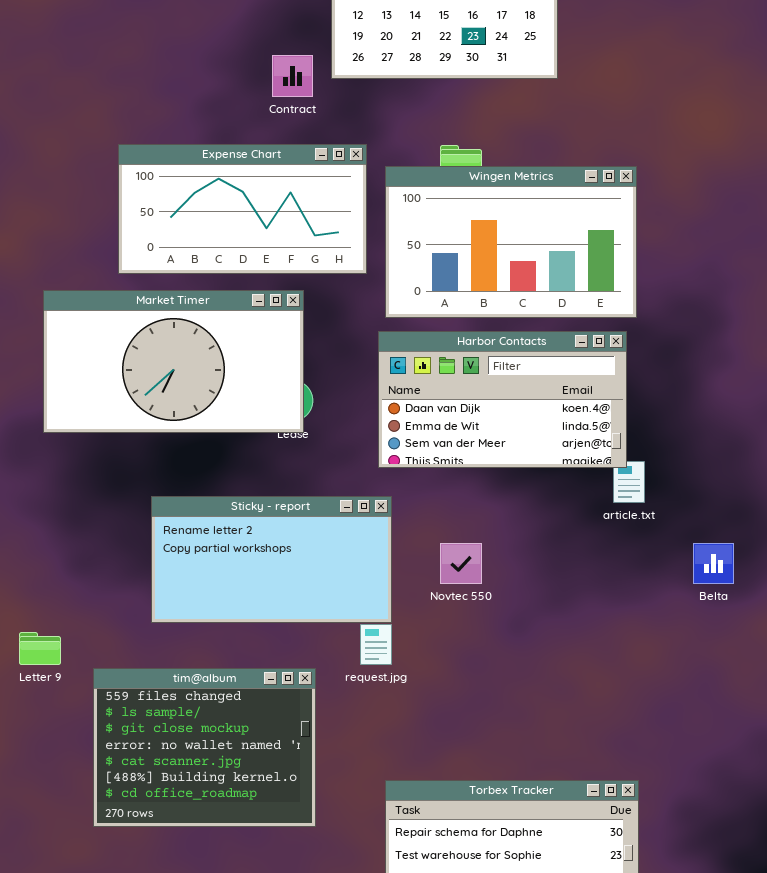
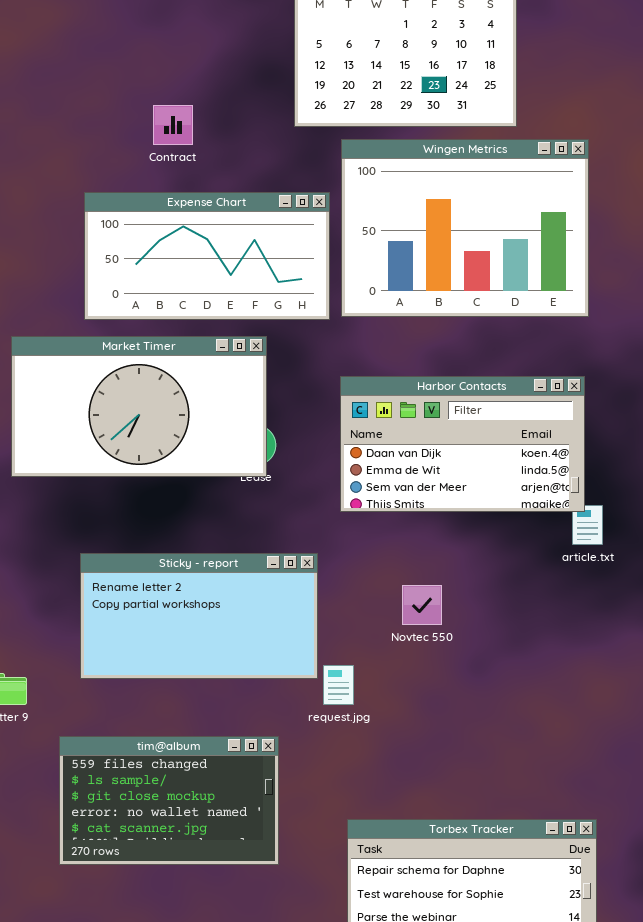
Contract: [272,55,313,97] -> [153,105,193,145], moved
Wingen Metrics: [385,166,637,318] -> [341,139,589,317], moved, resized
Sticky - report: [151,496,392,623] -> [80,553,318,679], moved
tim@album: [93,668,316,827] -> [59,736,279,865], resized

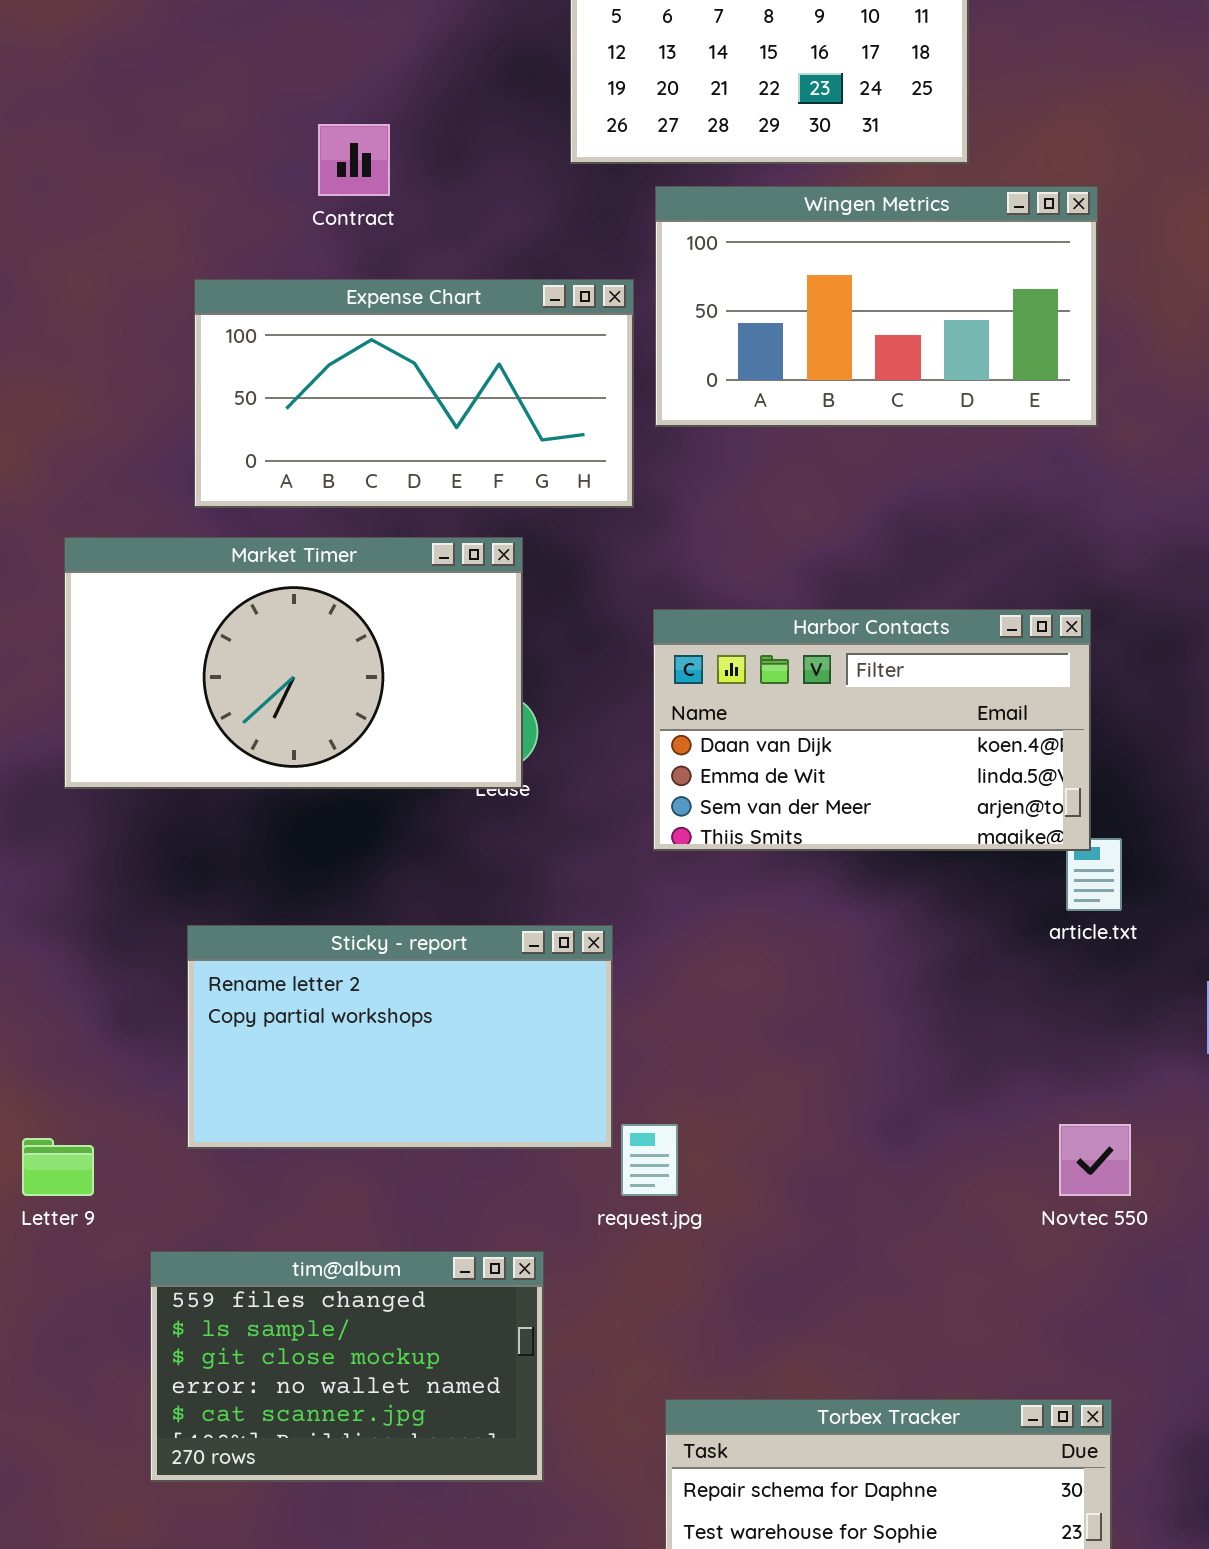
Wingen Metrics: [341,139,589,317] -> [655,186,1098,427], resized
Novtec 550: [402,585,442,625] -> [1059,1124,1131,1196], moved

